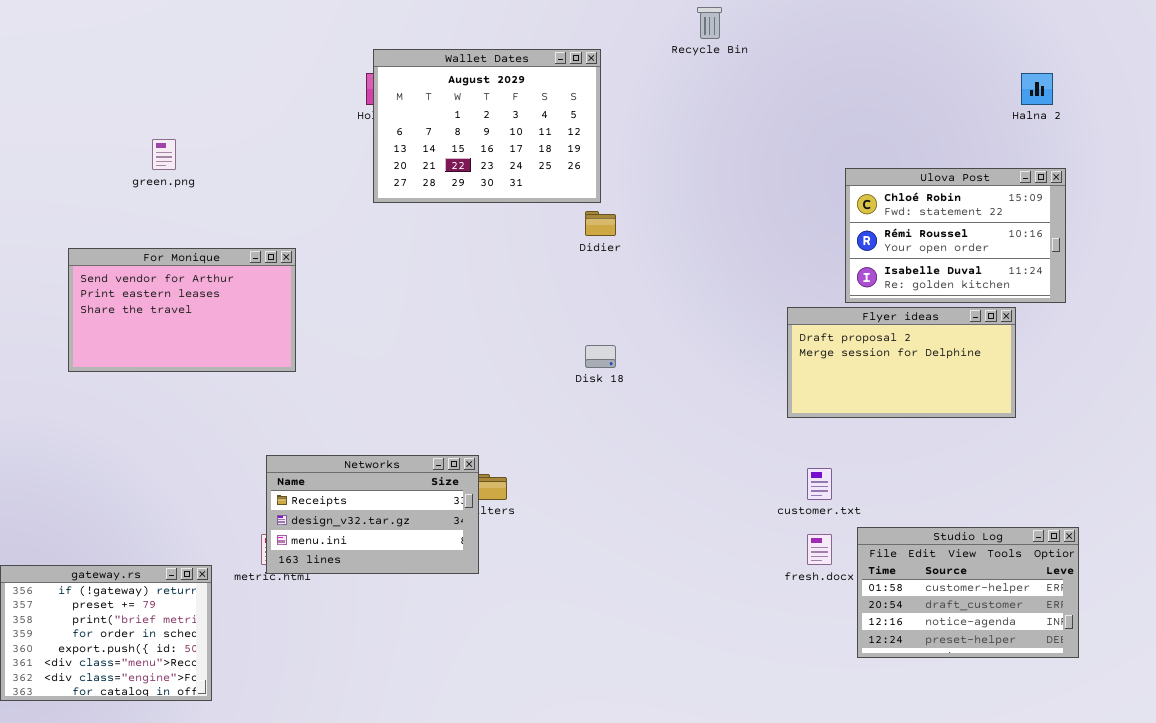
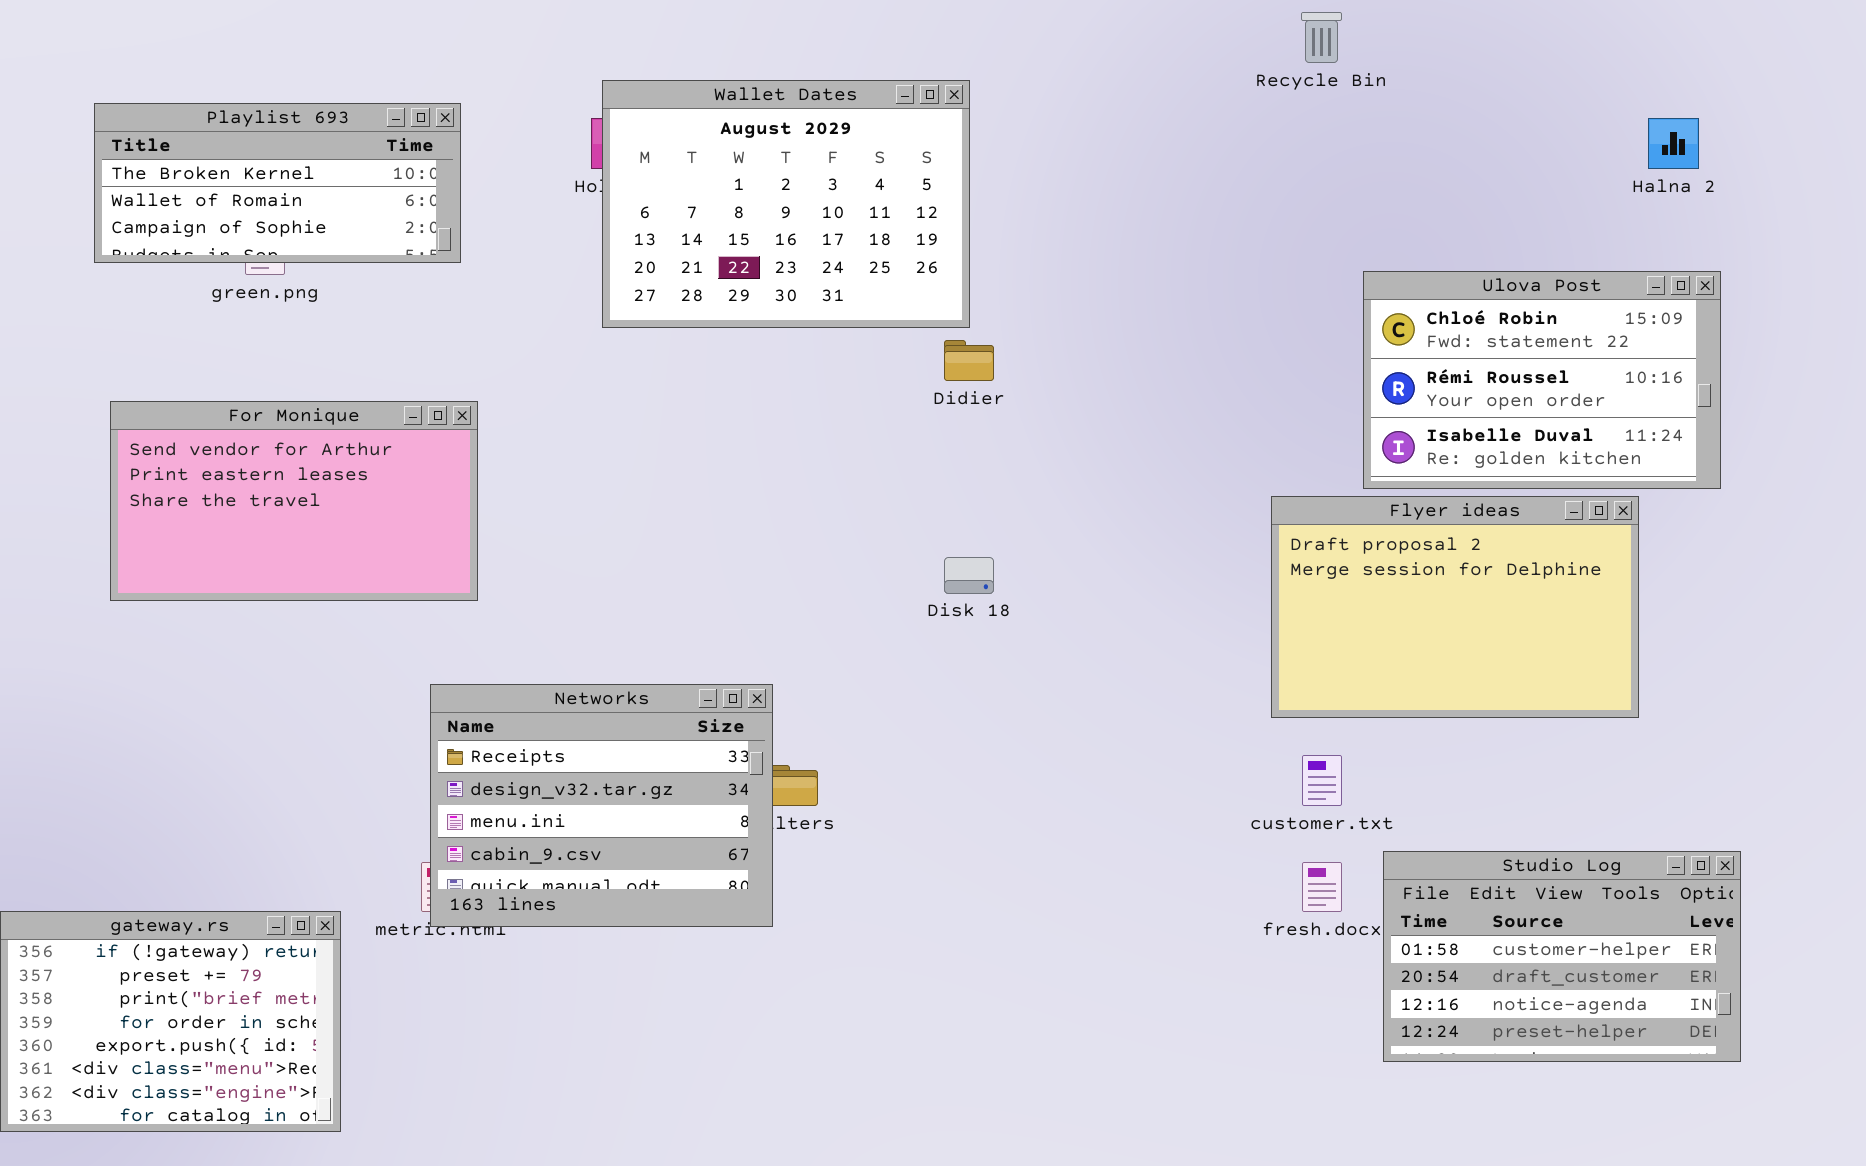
Recycle Bin: [697,7,722,39] -> [1301,12,1342,63], moved
Playlist 693: none -> [94,103,461,263], opened
Flyer ideas: [787,307,1016,418] -> [1271,496,1639,718], resized
Networks: [266,455,479,574] -> [430,684,773,927], resized

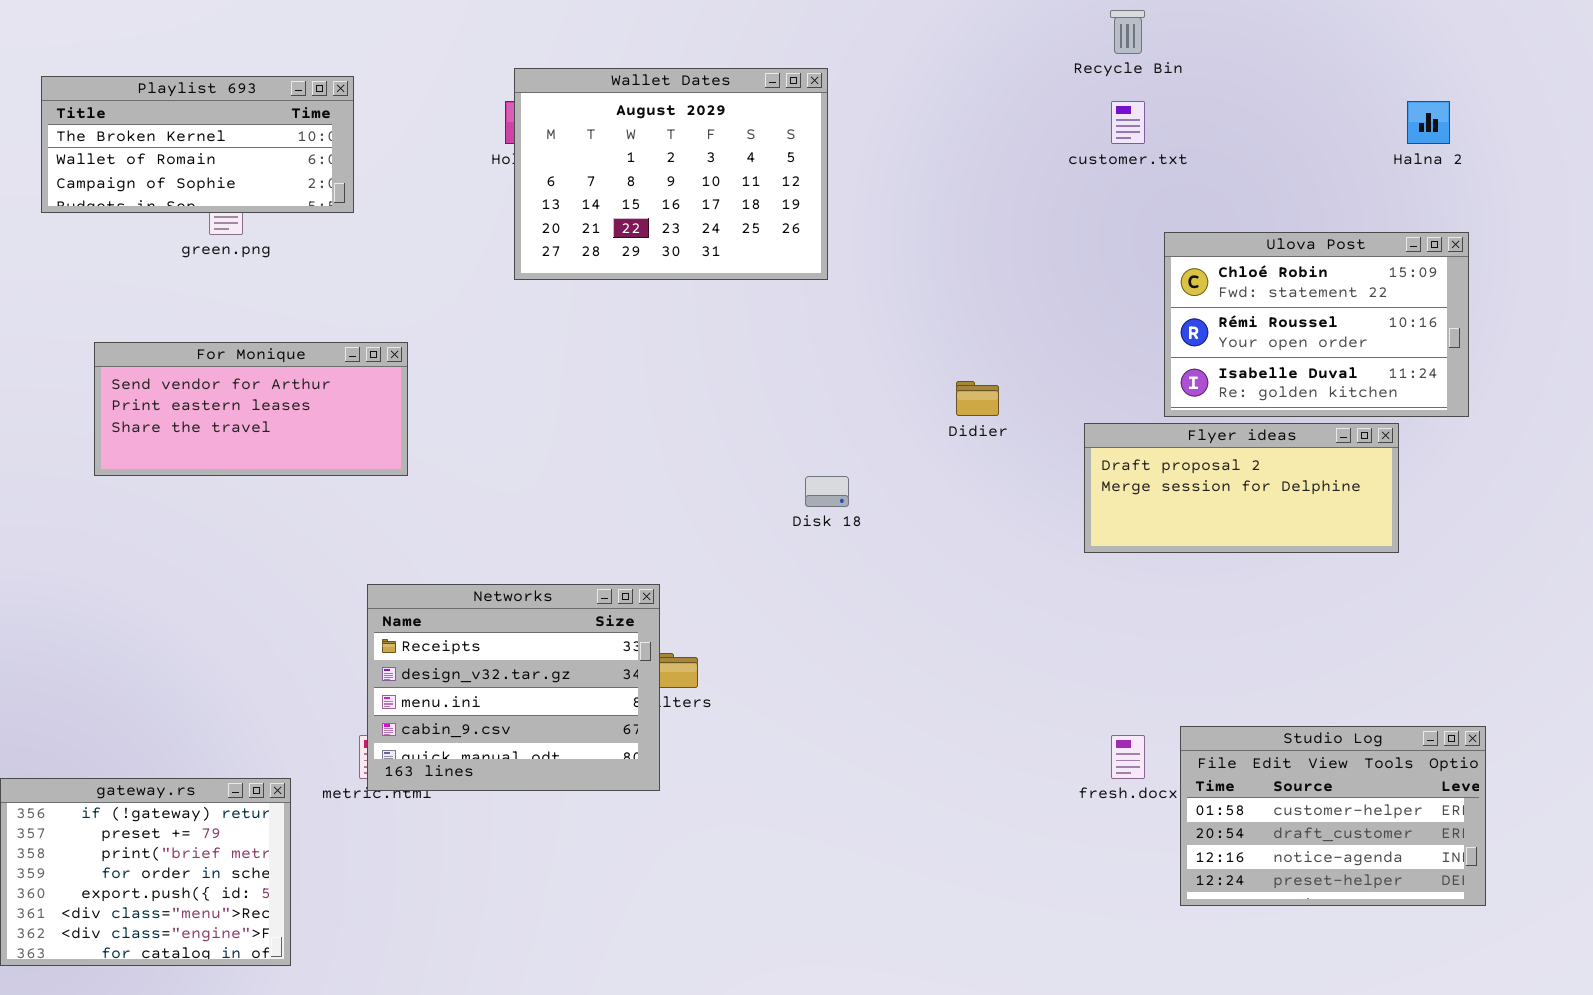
Playlist 693: [94,103,461,263] -> [41,76,354,213], moved
Didier: [944,340,994,381] -> [956,381,999,416], moved
For Monique: [110,401,478,601] -> [94,342,408,476], resized
Flyer ideas: [1271,496,1639,718] -> [1084,423,1399,553], resized
customer.txt: [1302,755,1342,806] -> [1111,101,1145,144], moved

